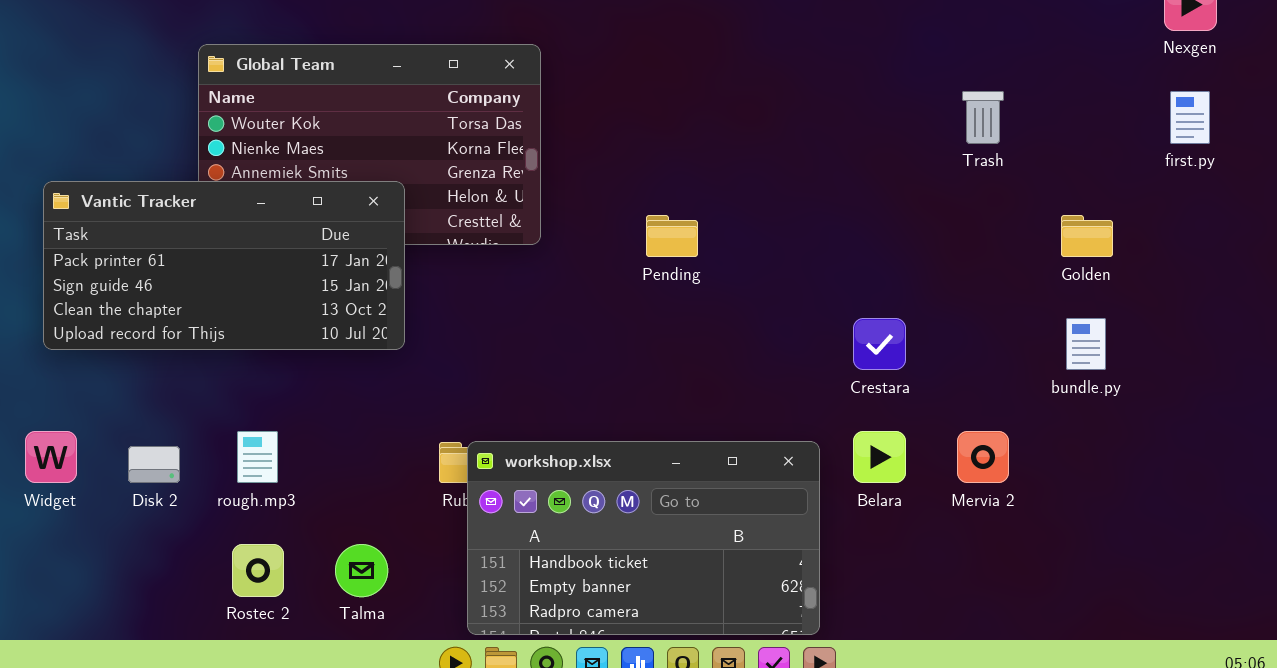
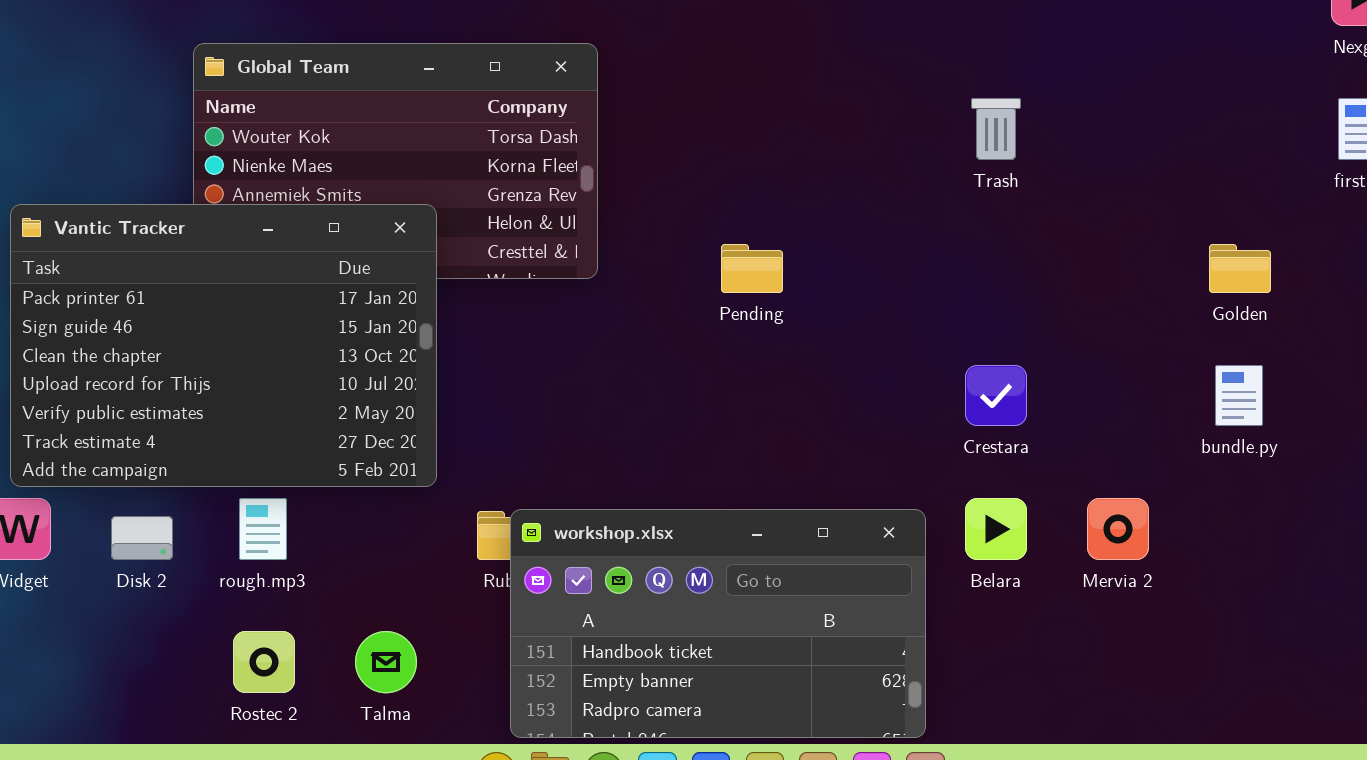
Trash: [962,91,1004,144] -> [971,98,1021,160], moved
Vantic Tracker: [43,181,405,350] -> [10,204,437,487], resized

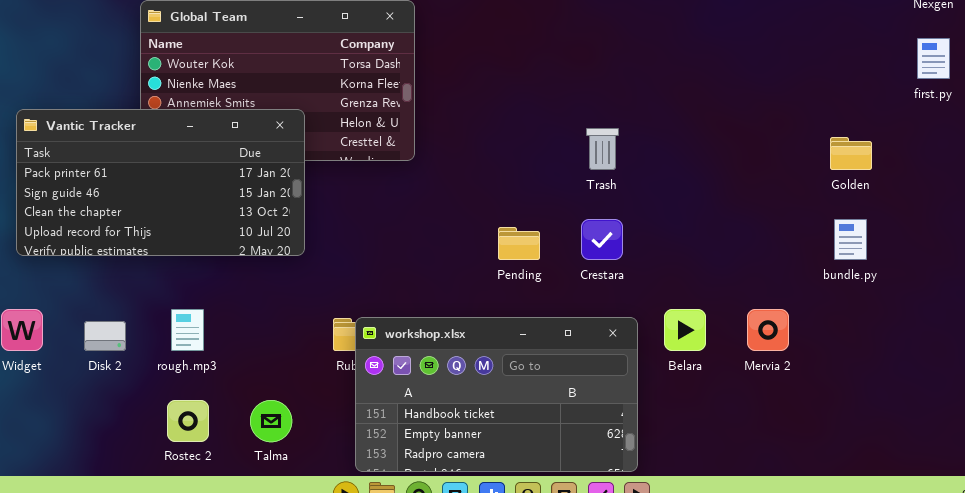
Trash: [971,98,1021,160] -> [586,128,619,170], moved
Vantic Tracker: [10,204,437,487] -> [16,109,305,256], resized
Pending: [721,244,783,293] -> [498,227,540,260], moved
Crestara: [965,365,1027,426] -> [581,219,623,260], moved

